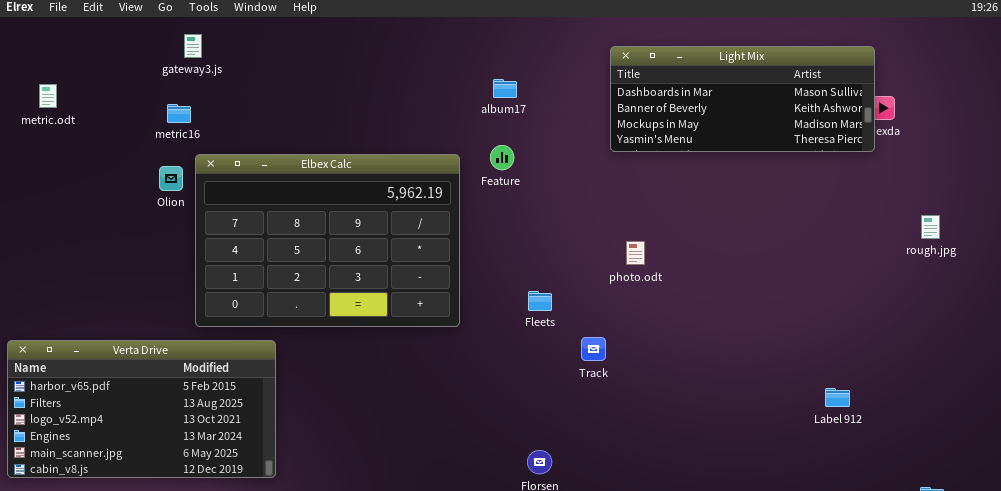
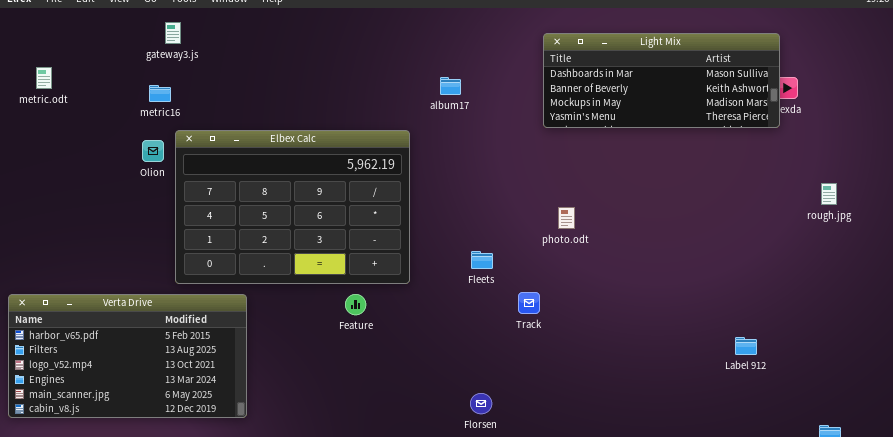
album17: [493,79,517,98] -> [440,77,461,95], moved
Feature: [490,145,514,170] -> [345,294,366,315], moved

